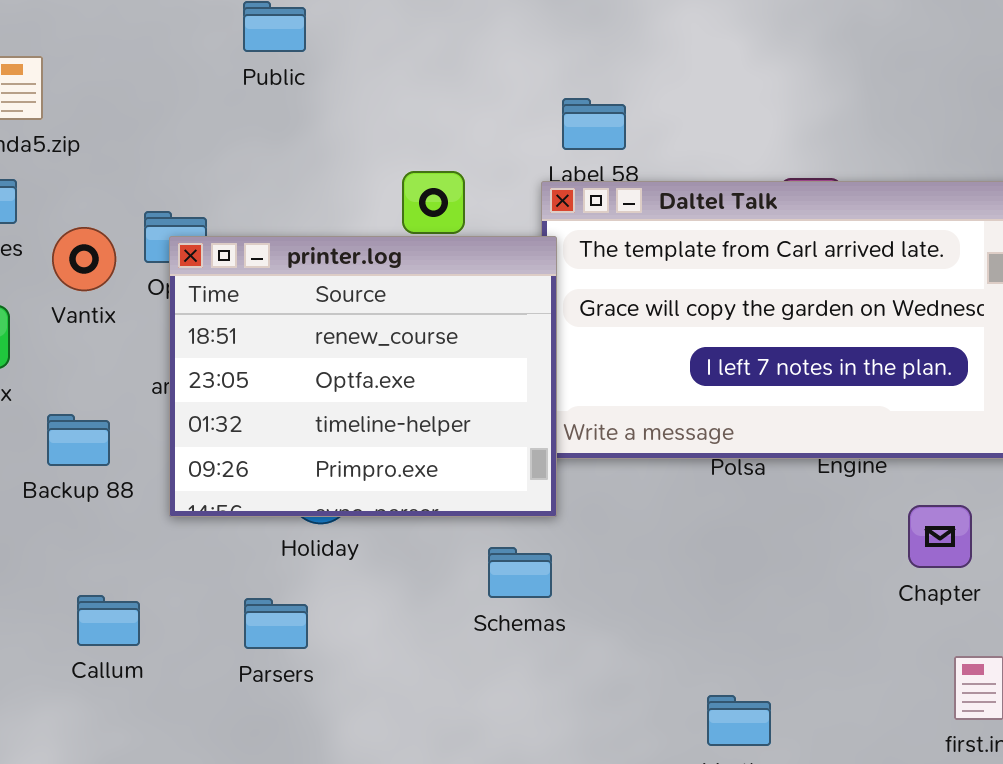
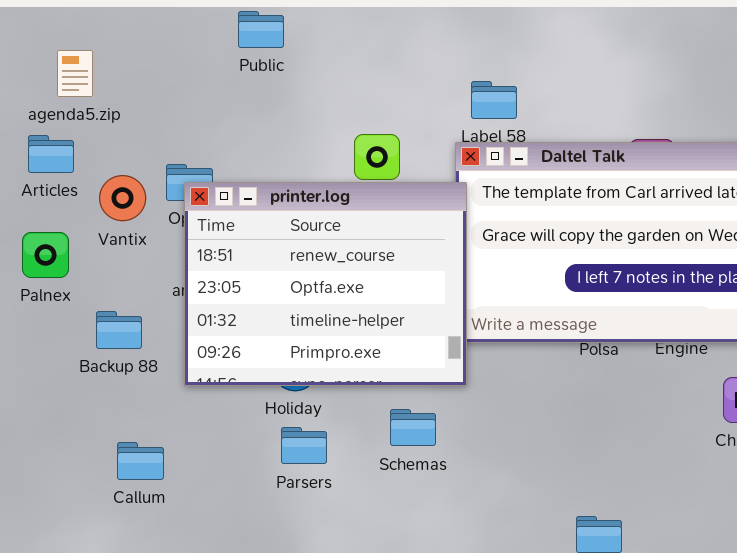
Schemas: [488,547,552,598] -> [390,409,436,446], moved
Parsers: [244,598,308,649] -> [281,427,327,464], moved

